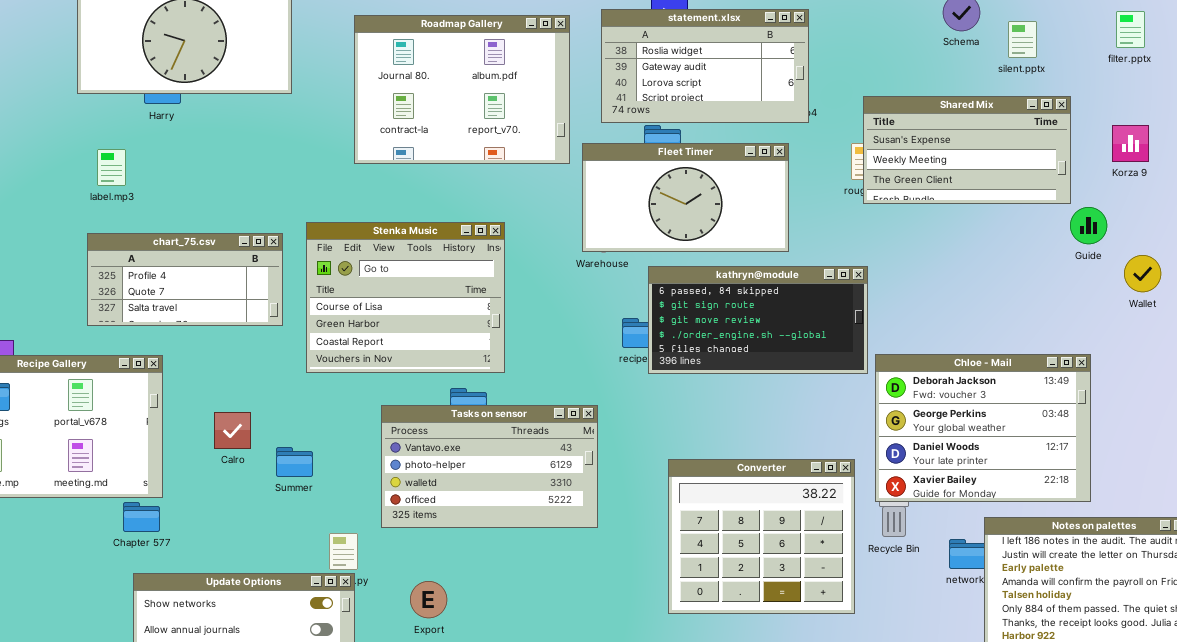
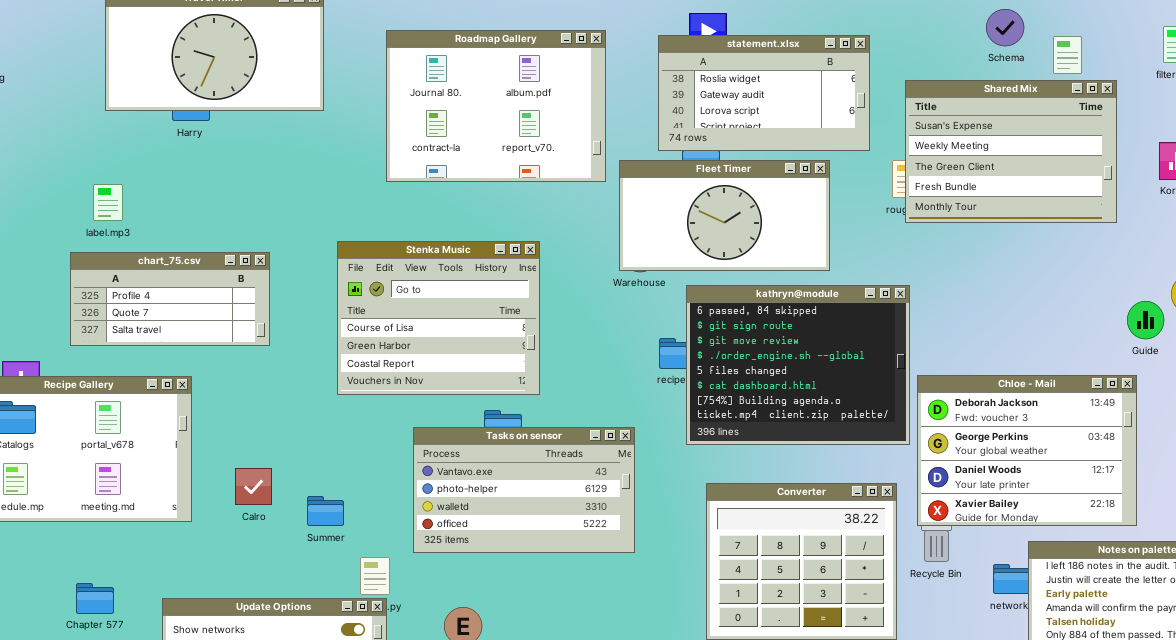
statement.xlsx: [601,9,809,123] -> [658,35,870,151], moved
Shared Mix: [863,96,1071,204] -> [905,80,1117,223], resized
label.mp3: [97,149,126,186] -> [93,184,123,221], moved
Guide: [1070,207,1107,244] -> [1127,301,1164,339], moved
chart_75.csv: [87,233,283,326] -> [70,252,270,346], moved
kathryn@module: [648,266,868,374] -> [686,285,910,445], resized
Calro: [214,412,251,449] -> [235,468,272,505], moved
Summer: [276,447,313,477] -> [307,496,344,526], moved
Chapter 577: [123,502,160,532] -> [76,583,114,614], moved

